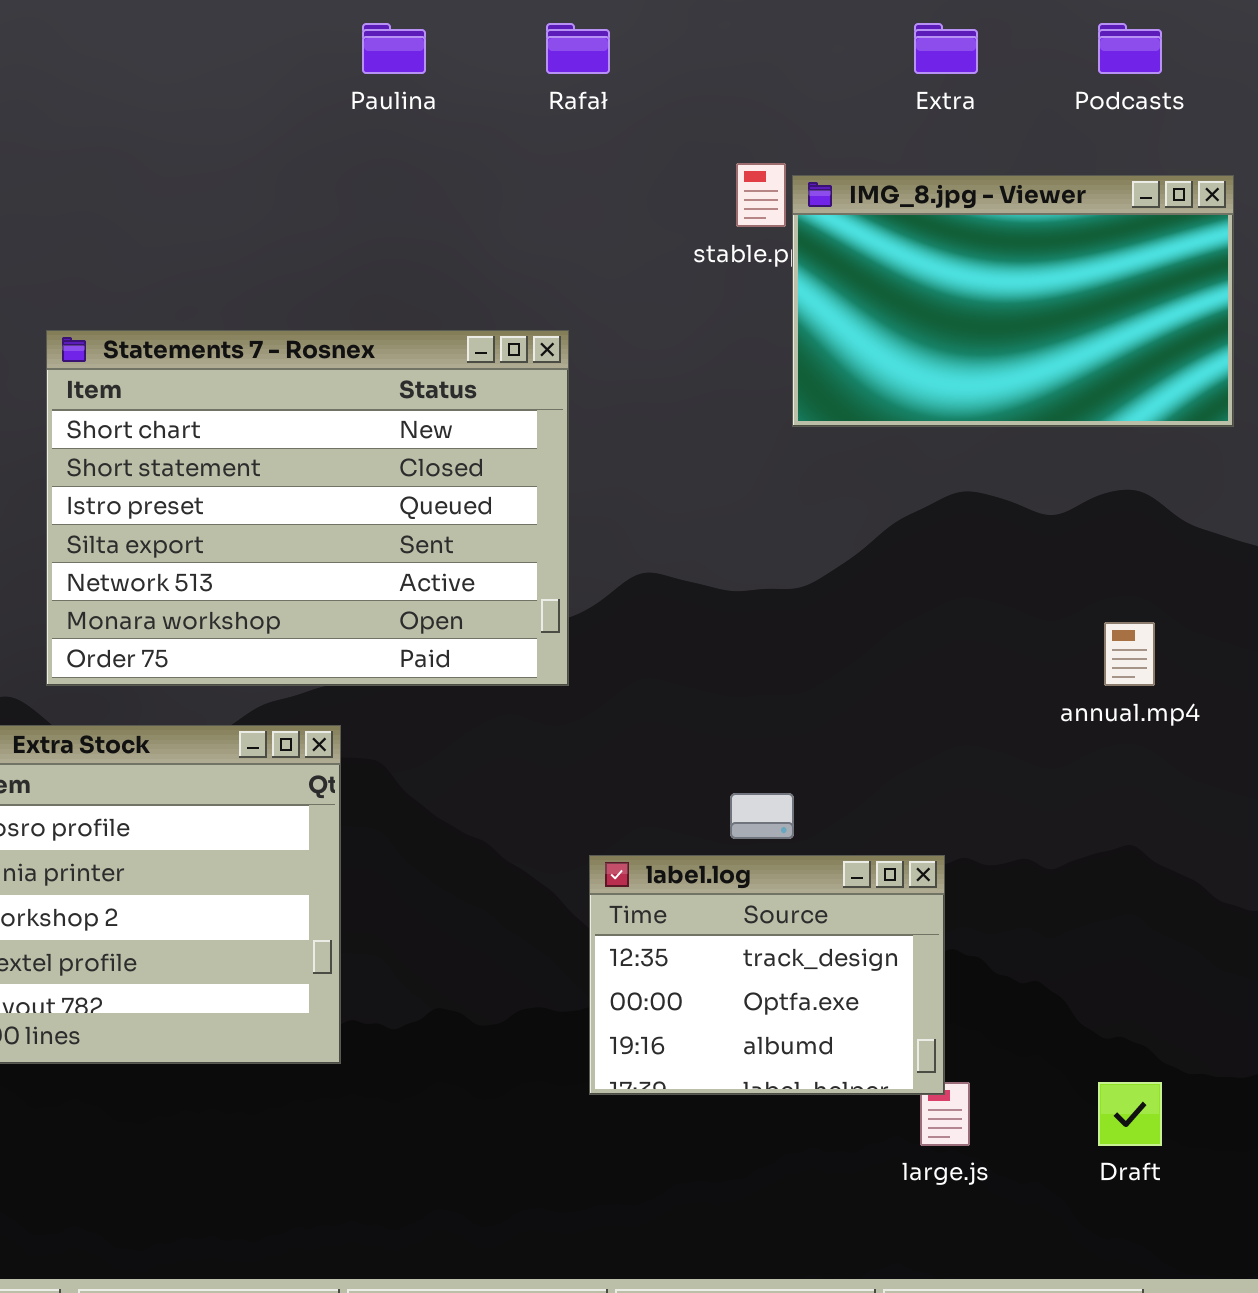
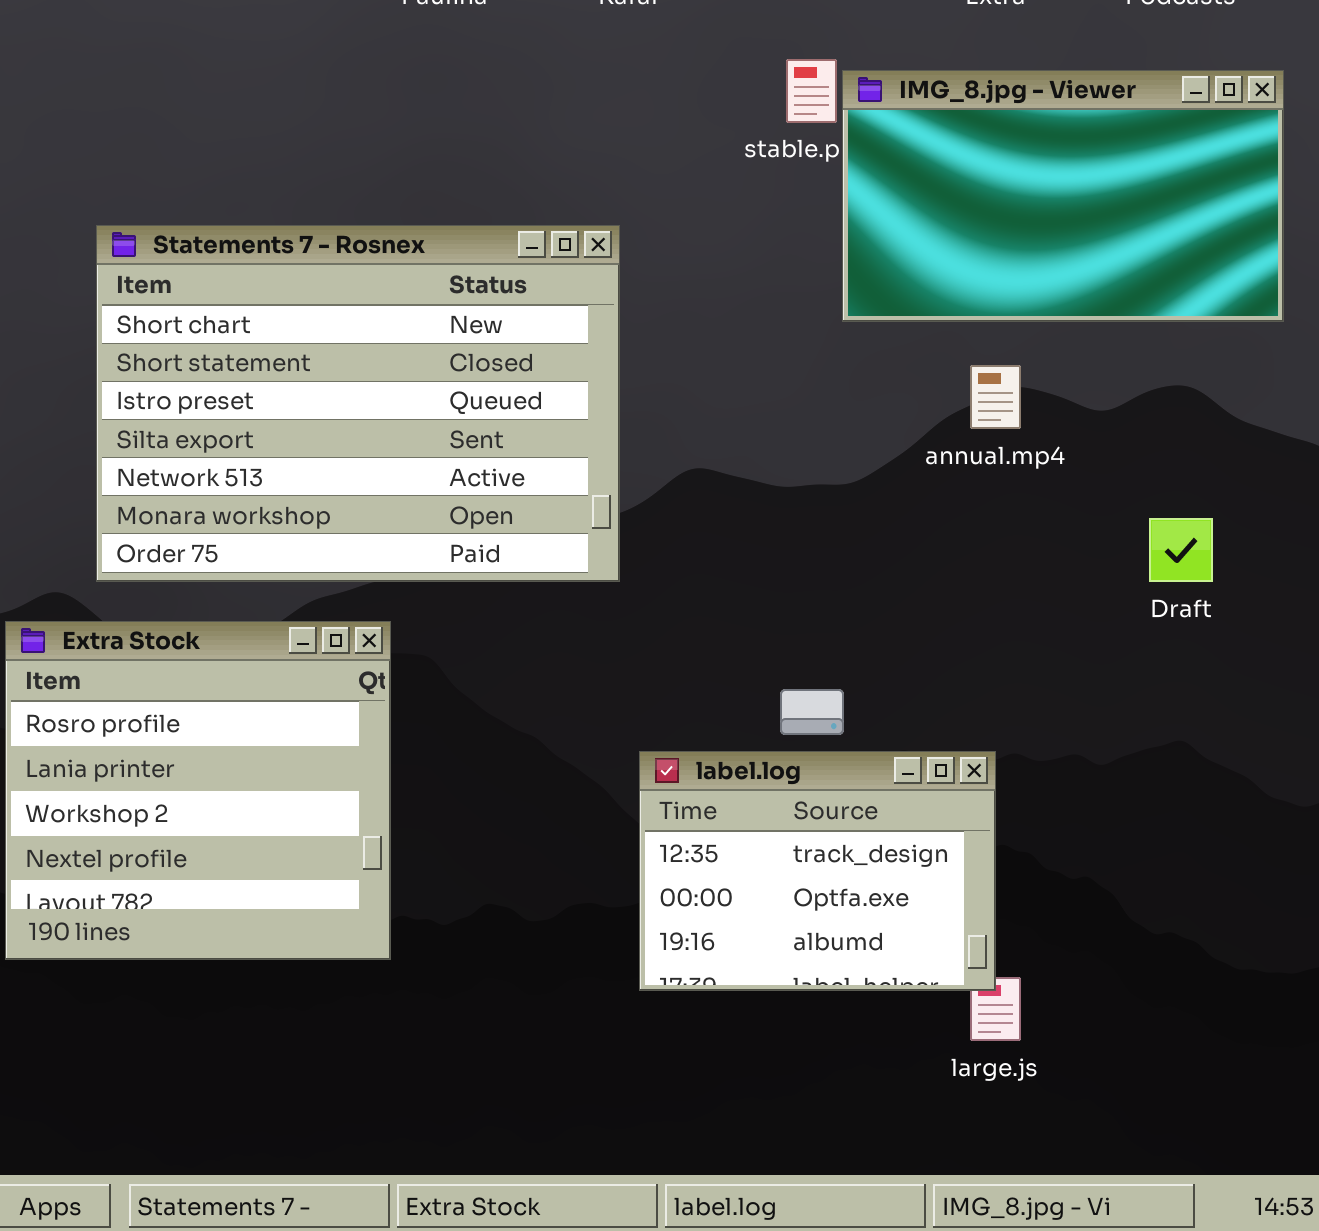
annual.mp4: [1104,622,1155,686] -> [970,365,1021,429], moved
Draft: [1098,1082,1162,1146] -> [1149,518,1213,582], moved

